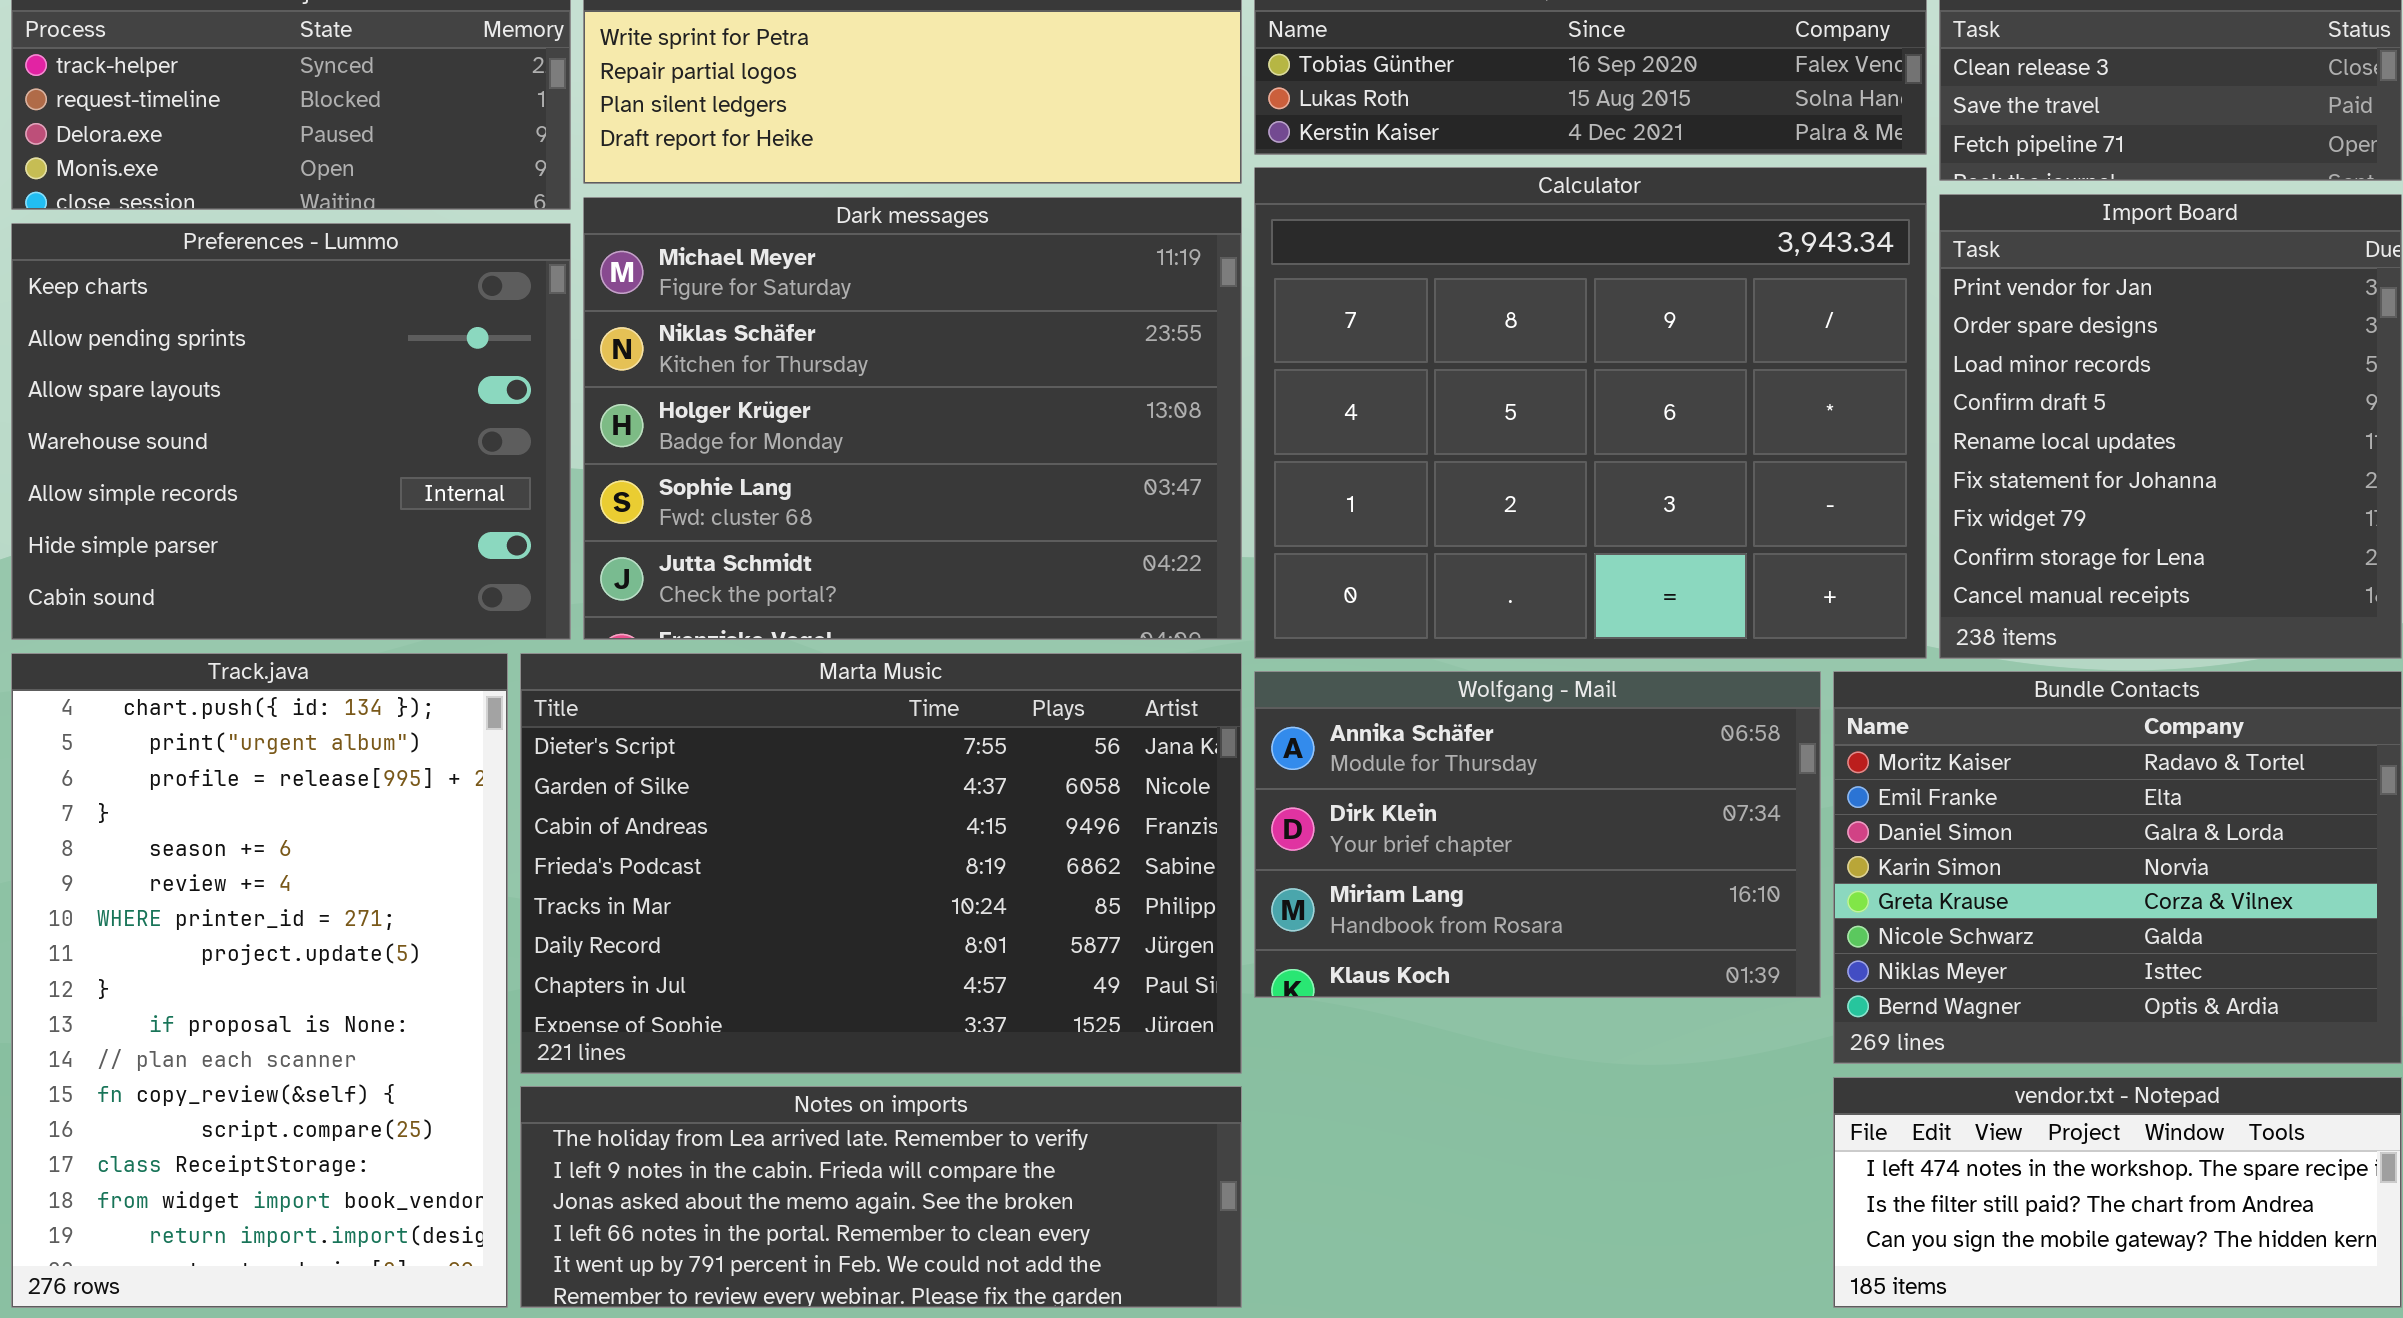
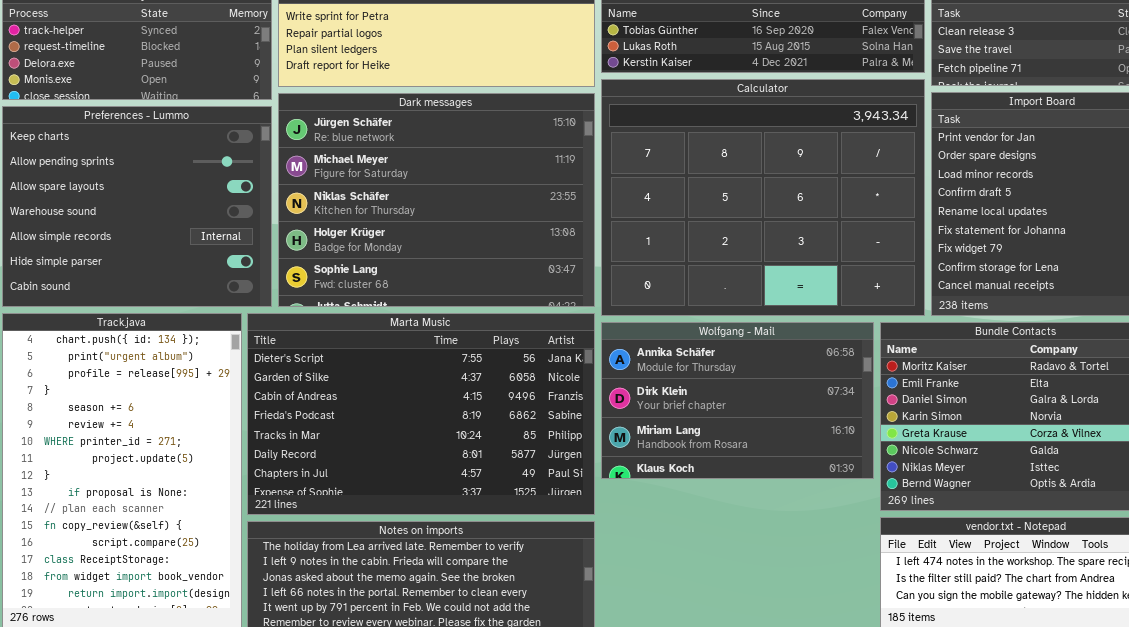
Dark messages: [583,197,1242,640] -> [278,93,595,307], scrolled up 1 row

